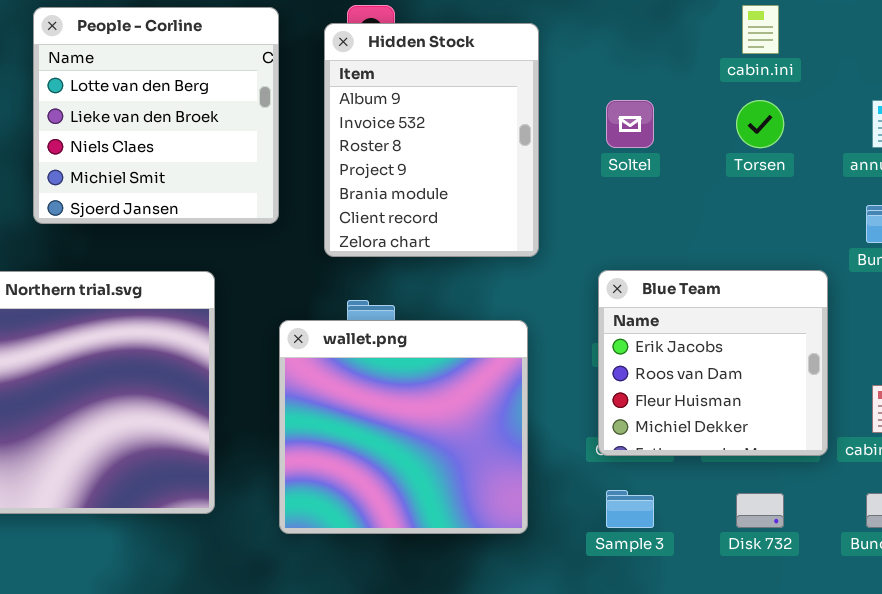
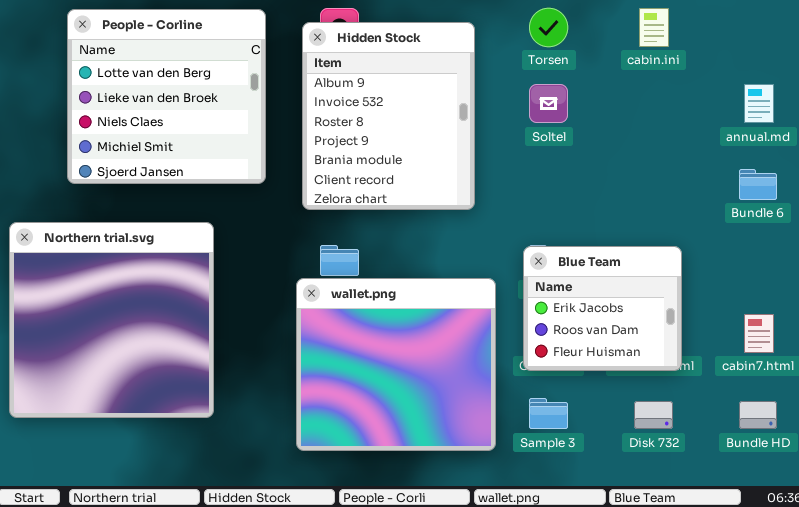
Torsen: [736,100,784,148] -> [529,8,568,47], moved
Blue Team: [598,270,828,456] -> [523,246,682,371], resized
wallet.png: [279,320,528,534] -> [296,278,496,451], moved

